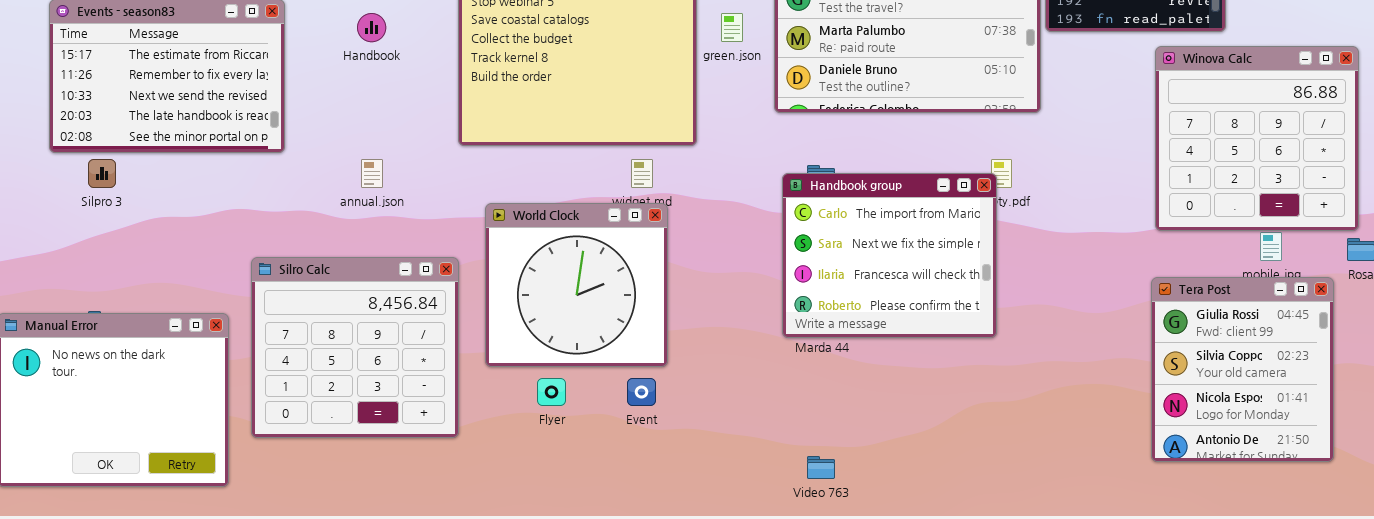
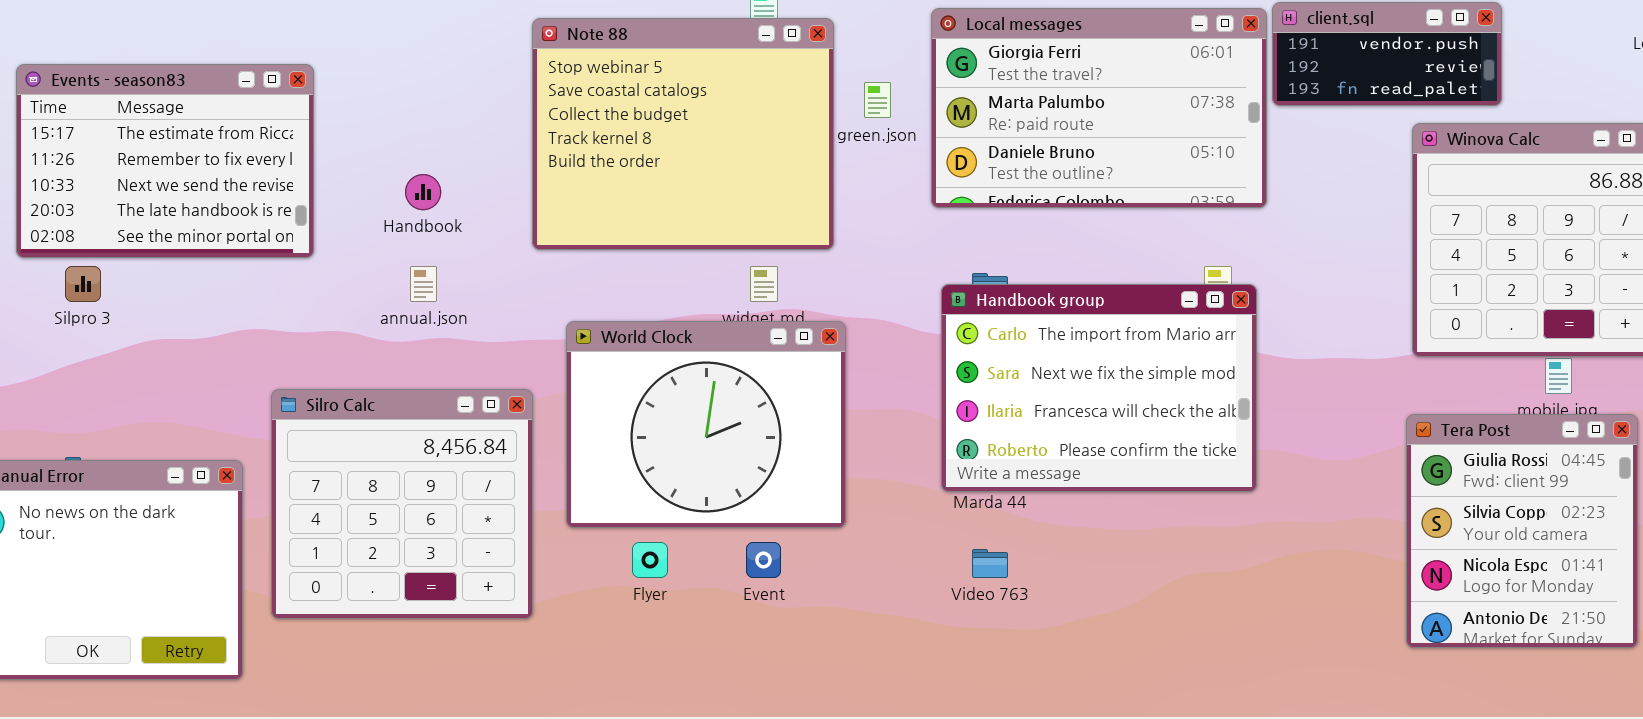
Handbook: [357,13,386,42] -> [405,174,441,210], moved
Handbook group: [782,173,997,338] -> [941,284,1257,492], resized
World Clock: [485,203,668,367] -> [566,321,846,528], resized
Video 763: [807,456,835,479] -> [972,549,1008,578], moved

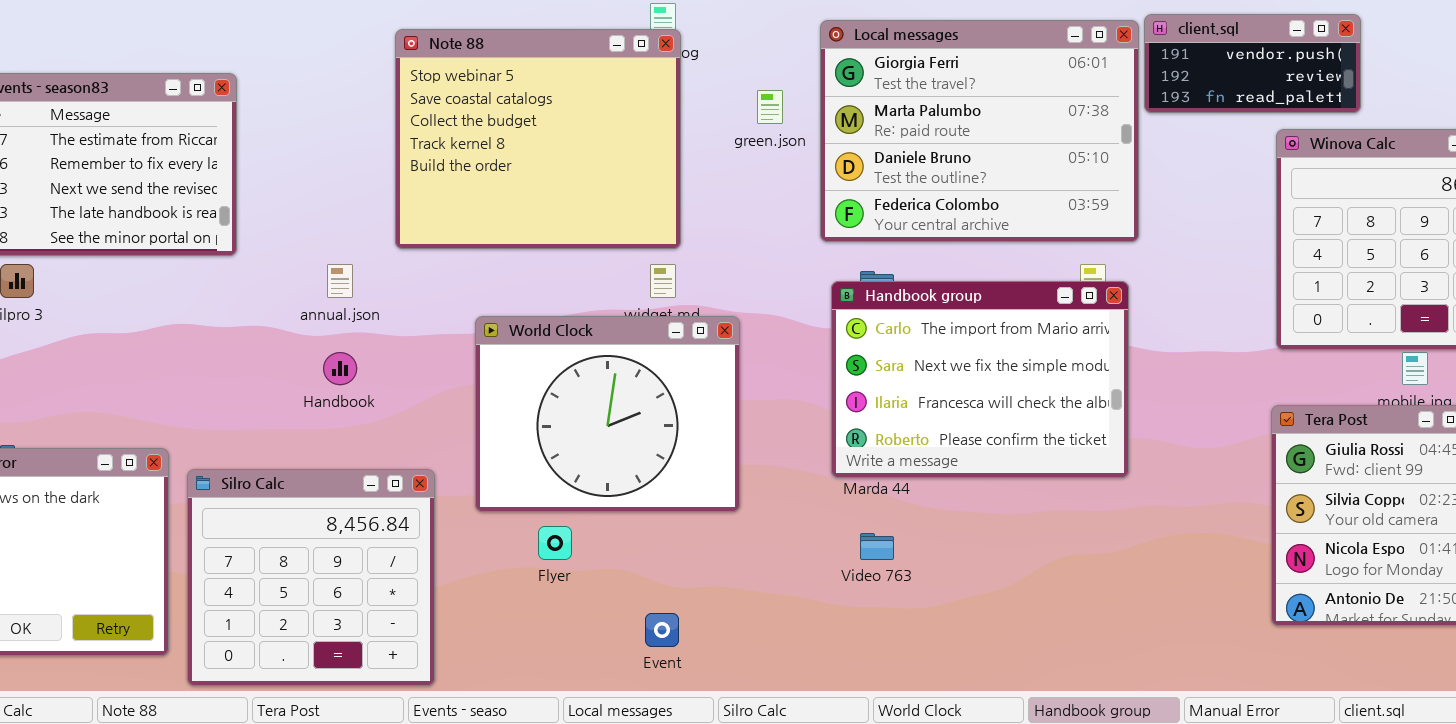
Local messages: [931,8,1267,208] -> [820,20,1139,242], resized
Note 88: [532,18,834,250] -> [395,29,681,249], moved
Handbook: [405,174,441,210] -> [323,352,357,385], moved
Silro Calc: [271,389,533,619] -> [187,469,435,686], moved
Event: [746,542,781,578] -> [645,613,679,647], moved

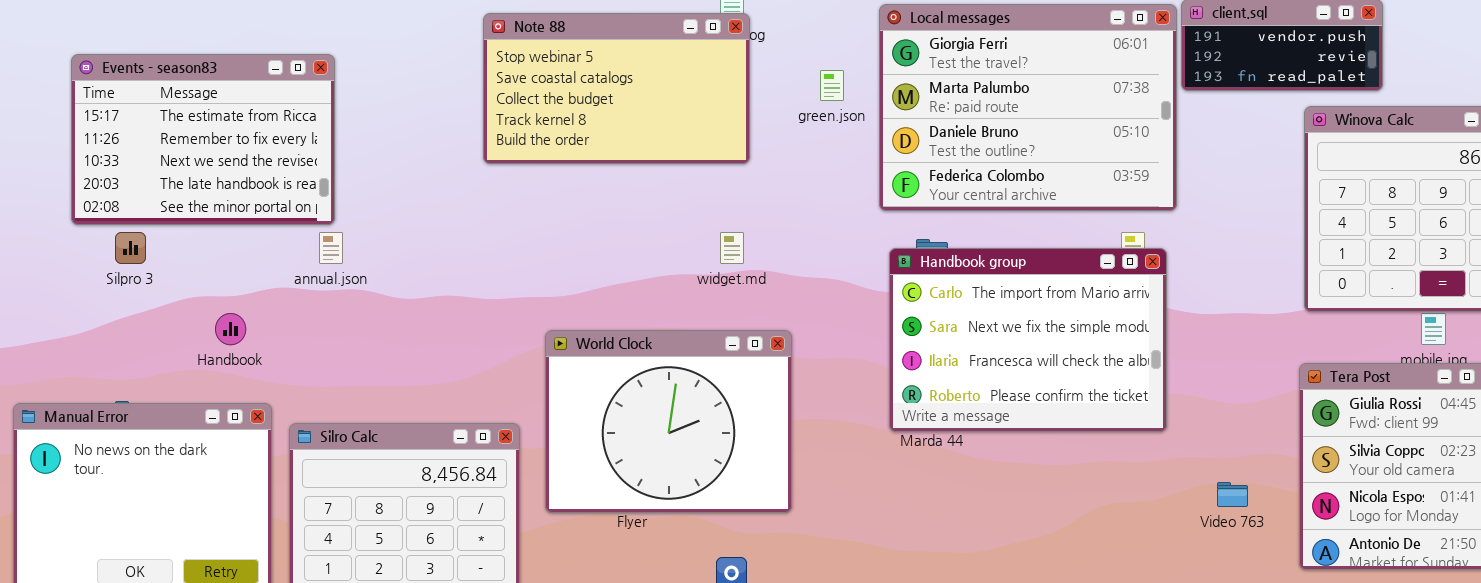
Note 88: [395,29,681,249] -> [483,13,750,164], resized
annual.json: [327,264,353,298] -> [319,232,343,264], moved
World Clock: [475,316,740,512] -> [545,330,792,513], moved
Handbook: [323,352,357,385] -> [215,313,246,345], moved
Video 763: [860,533,894,560] -> [1217,482,1248,507], moved

